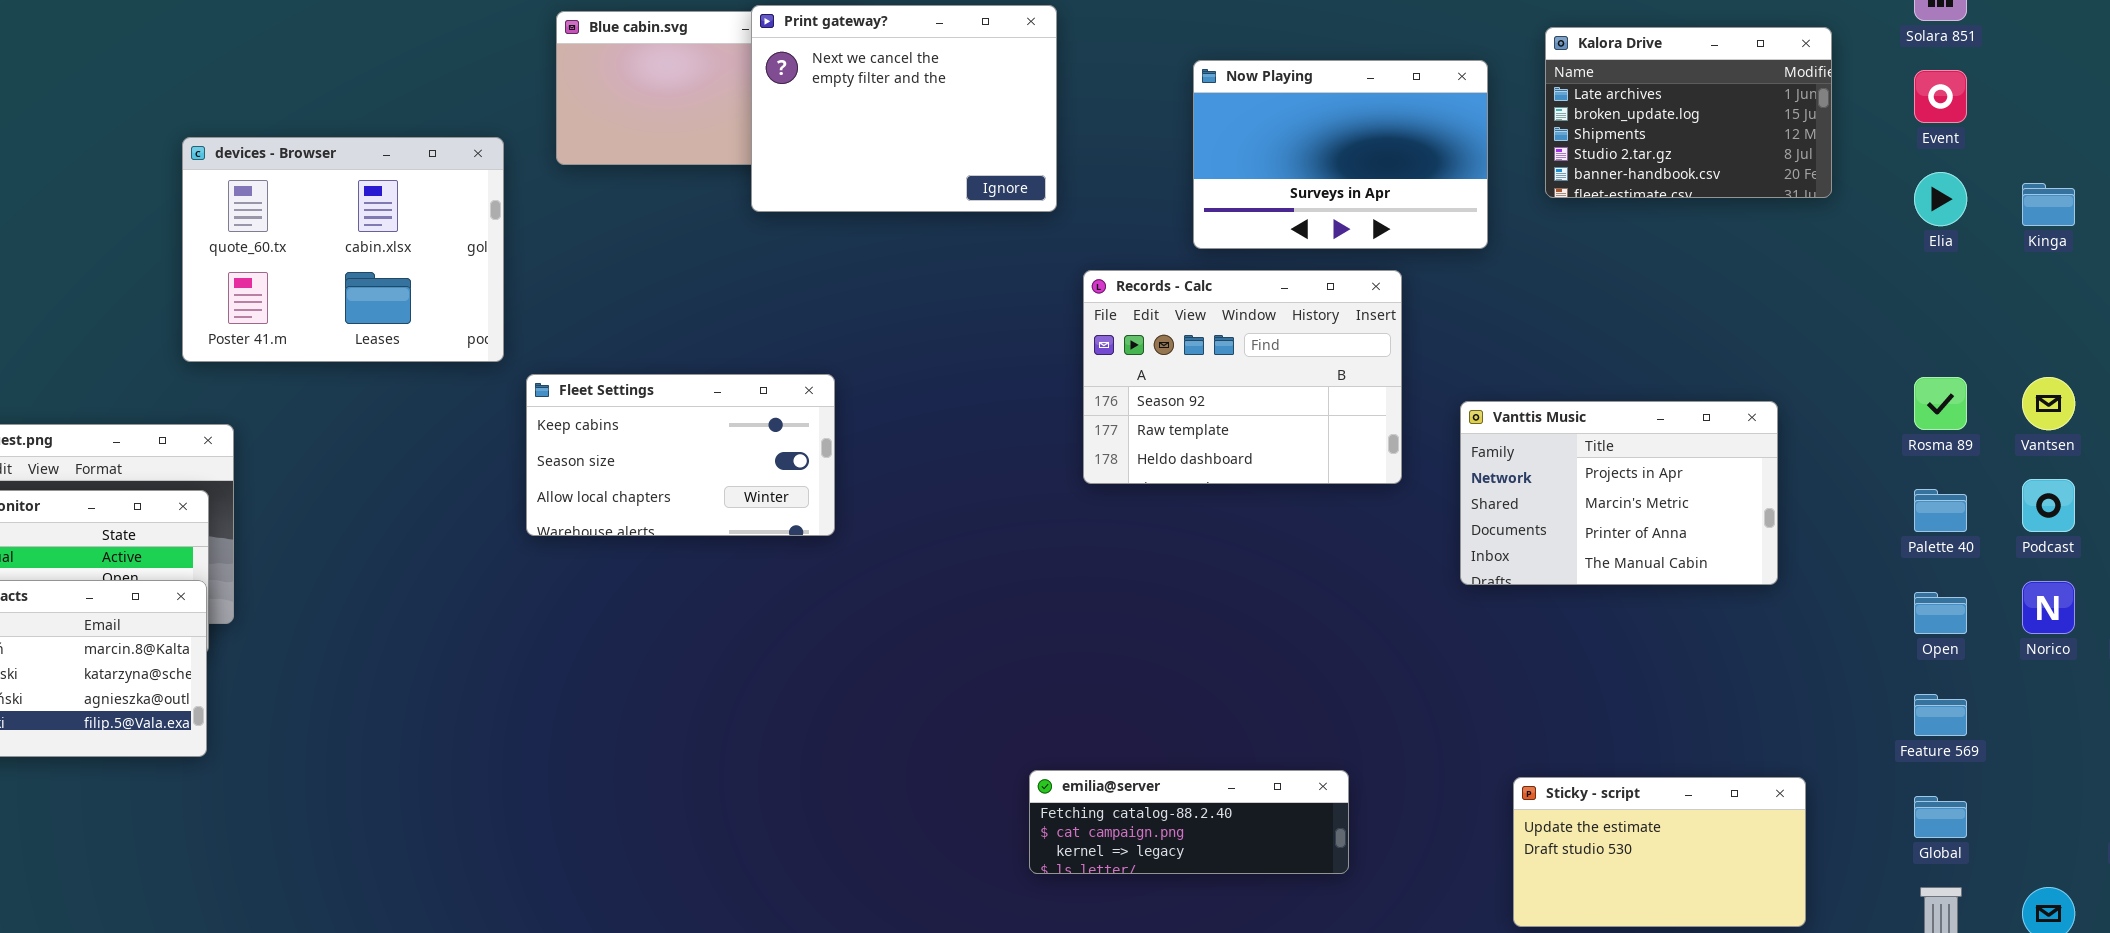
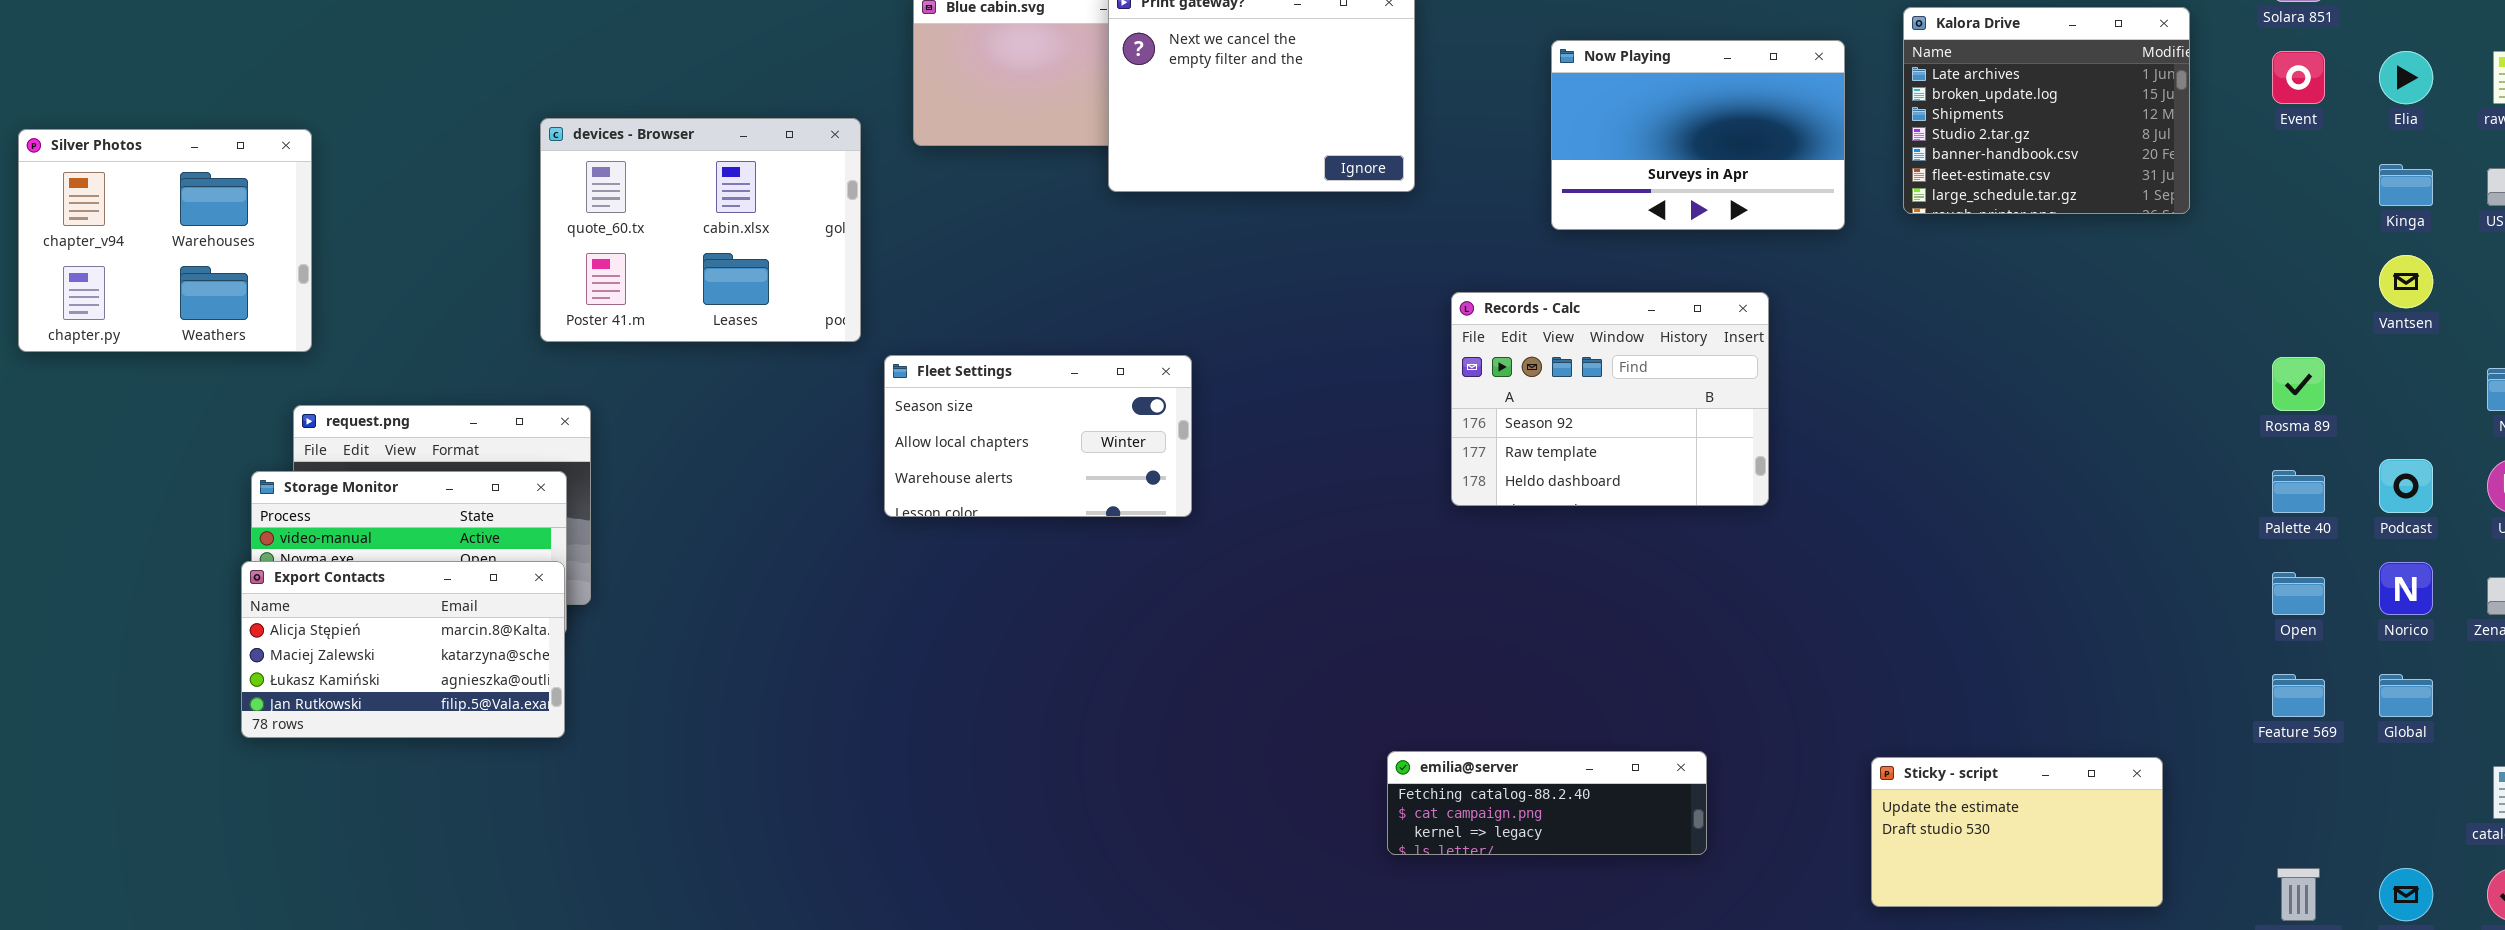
Kalora Drive: [1545,27,1832,198] -> [1903,7,2190,214], resized
Elia: [1914,172,1967,226] -> [2379,51,2433,104], moved
Records - Calc: [1083,270,1402,484] -> [1451,292,1769,506], moved
Fleet Settings: [526,374,835,536] -> [884,355,1192,517], scrolled down 1 row
Vantsen: [2022,377,2075,430] -> [2379,255,2433,308], moved
Vanttis Music: [1460,401,1778,585] -> none, closed
Global: [1914,796,1967,838] -> [2379,674,2433,717], moved

